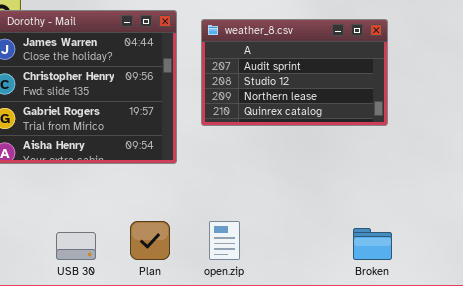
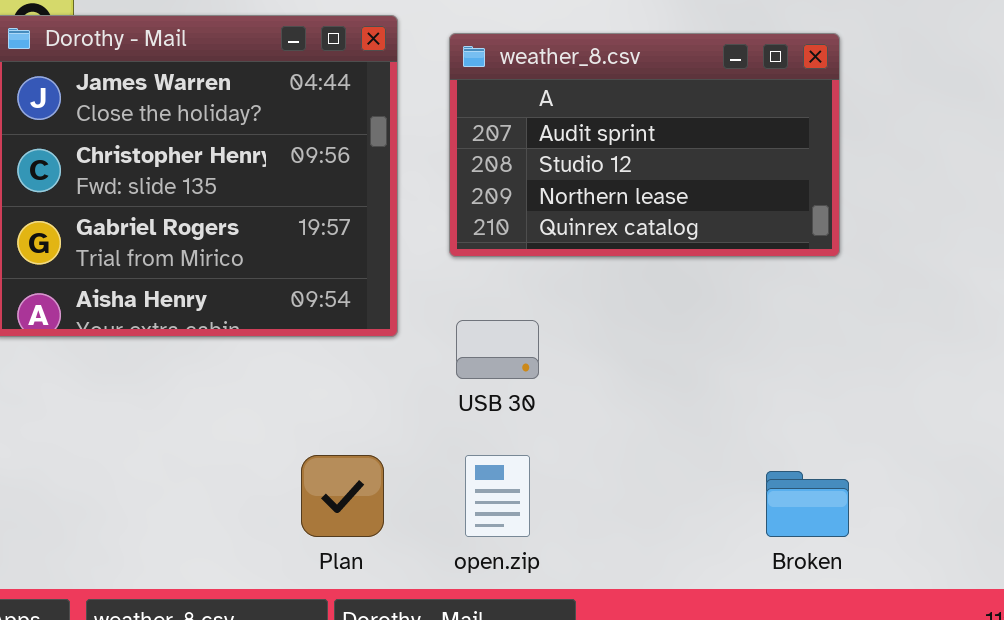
USB 30: [56,232,96,260] -> [456,320,539,379], moved

